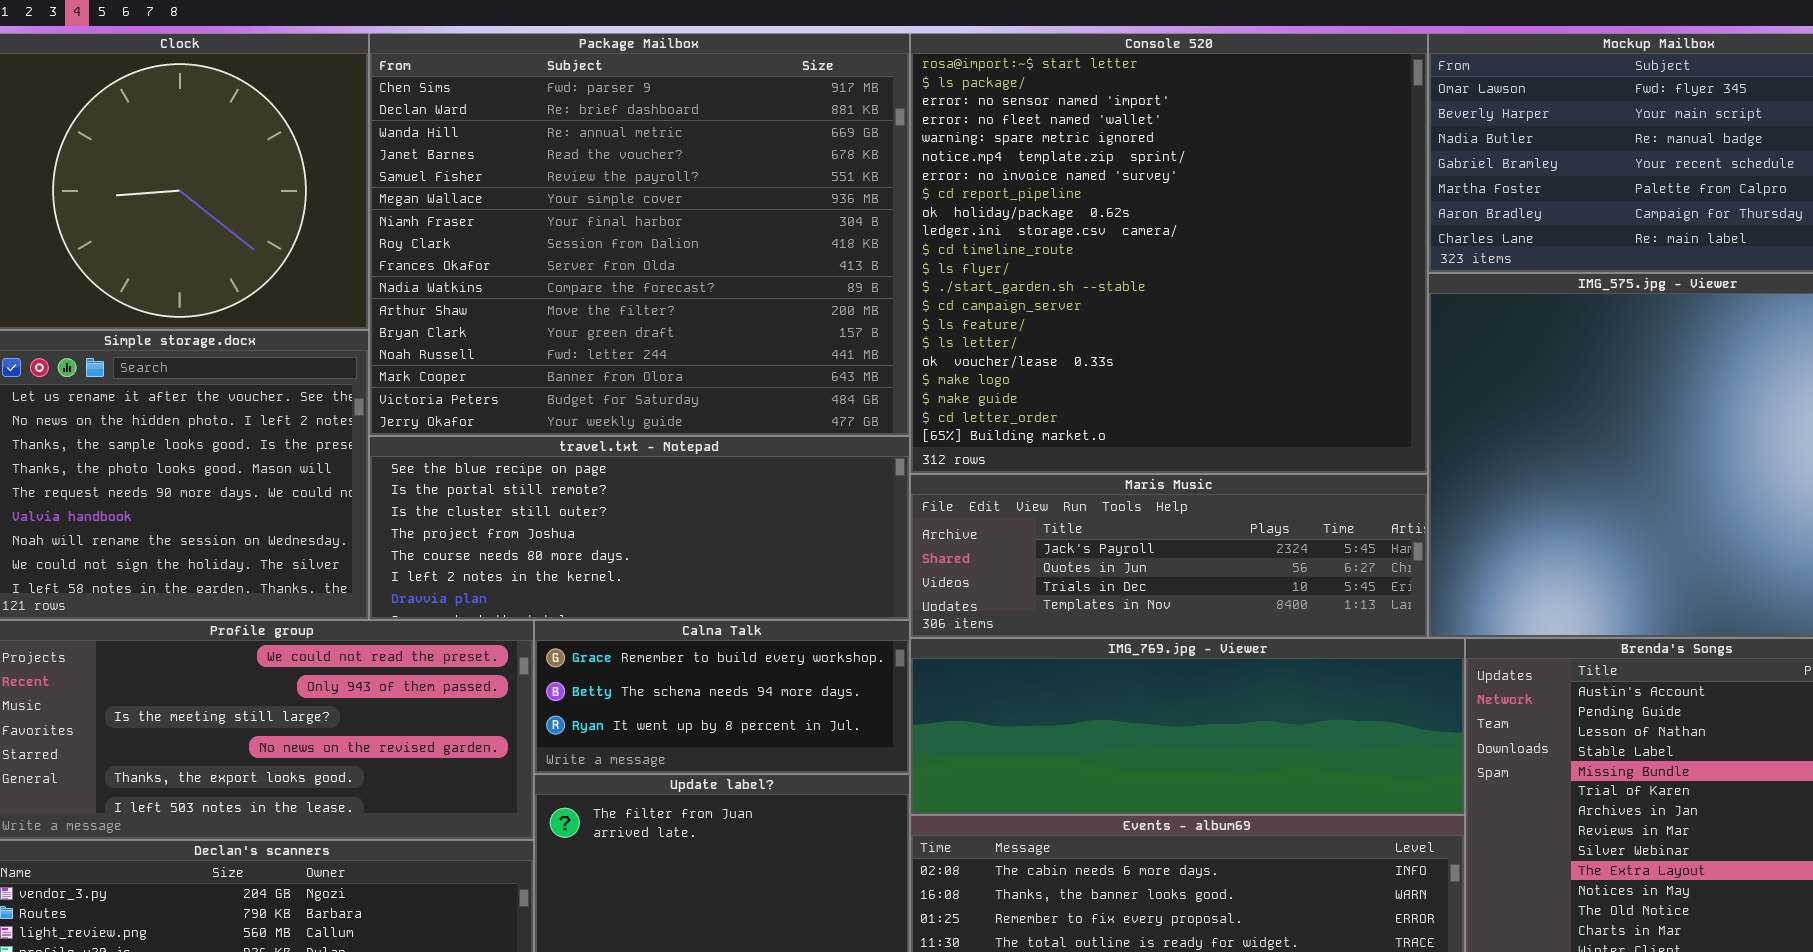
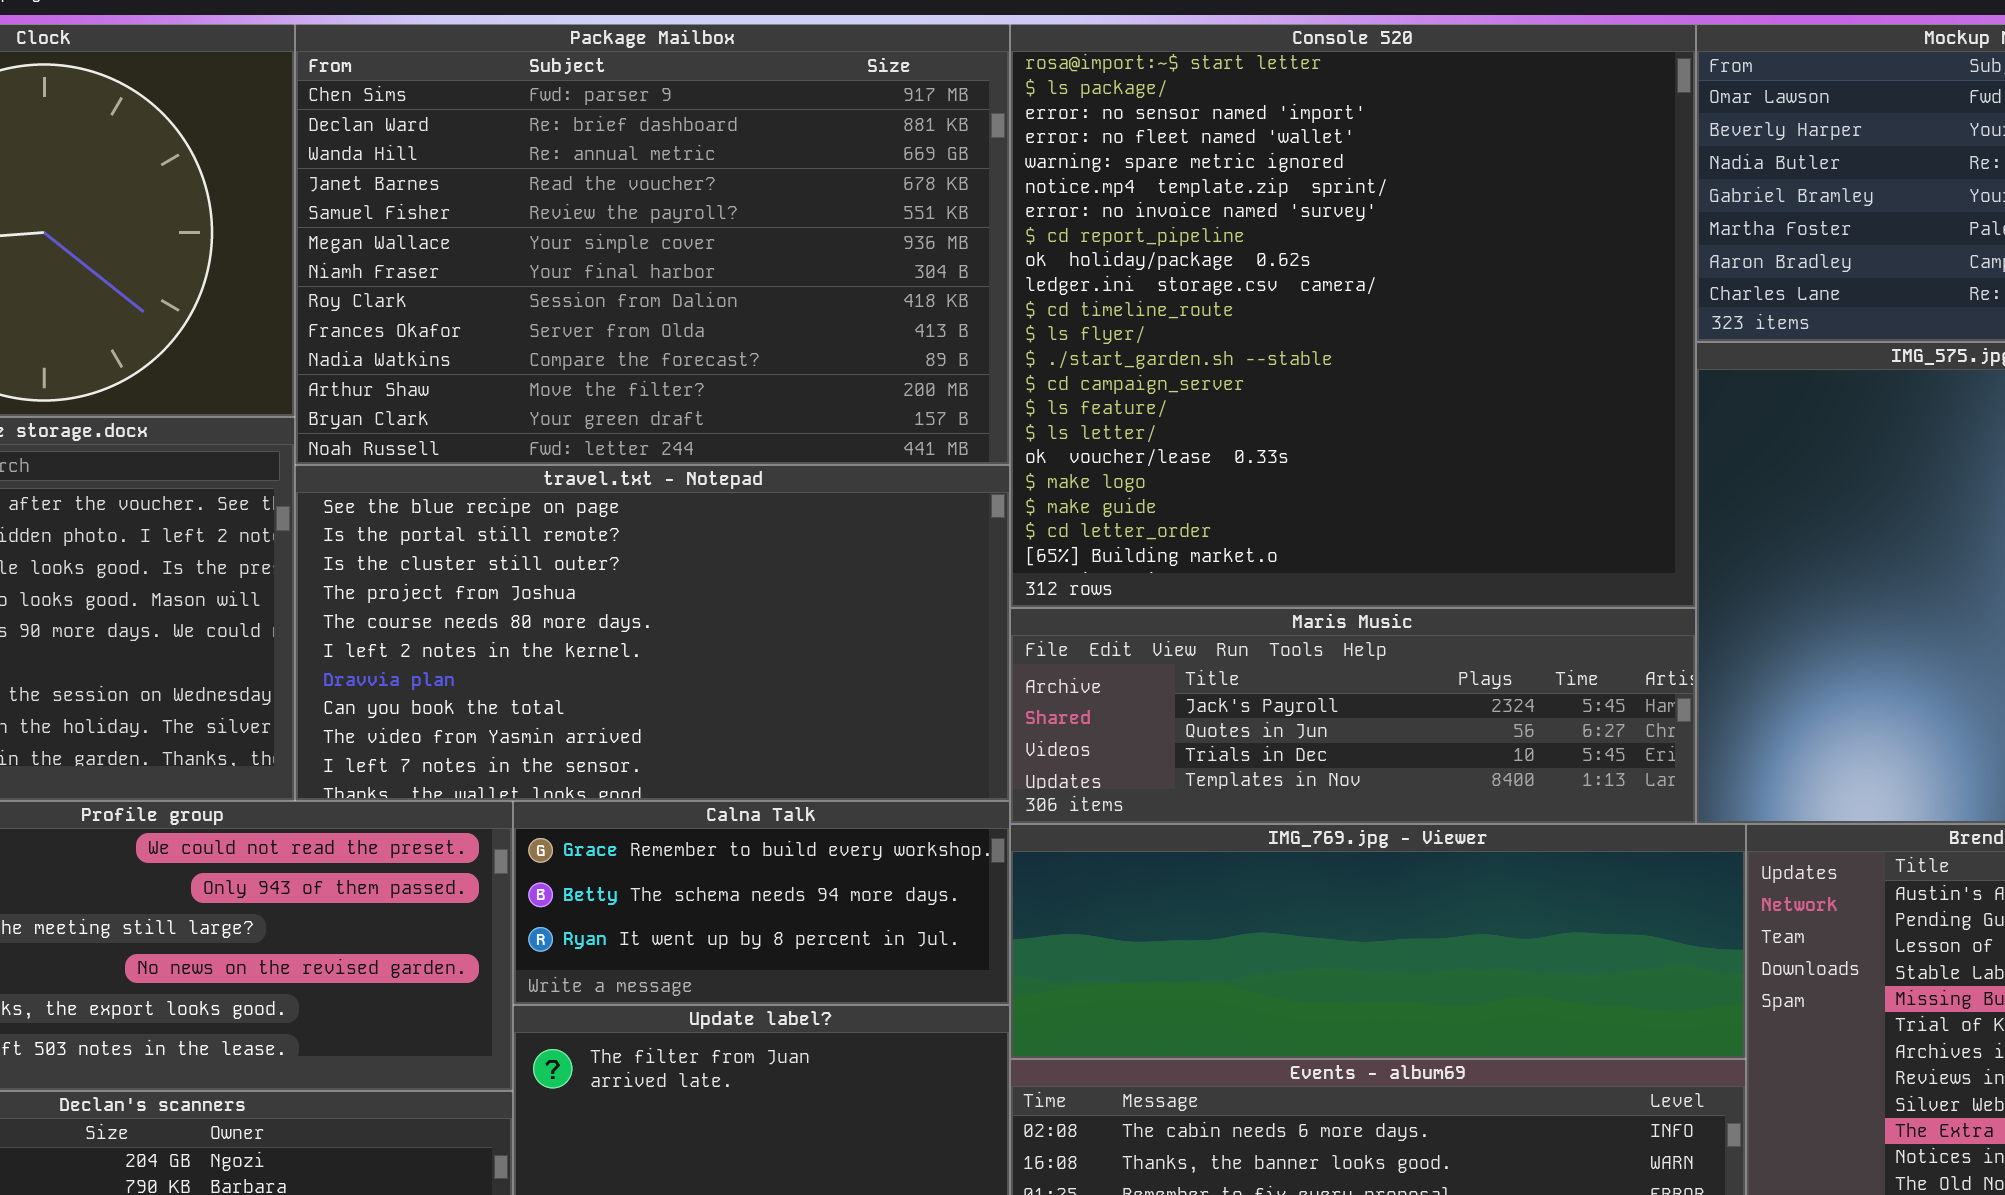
Package Mailbox: [369,33,910,436] -> [295,24,1010,465], resized
travel.txt - Notepad: [369,436,910,620] -> [295,465,1010,801], resized

